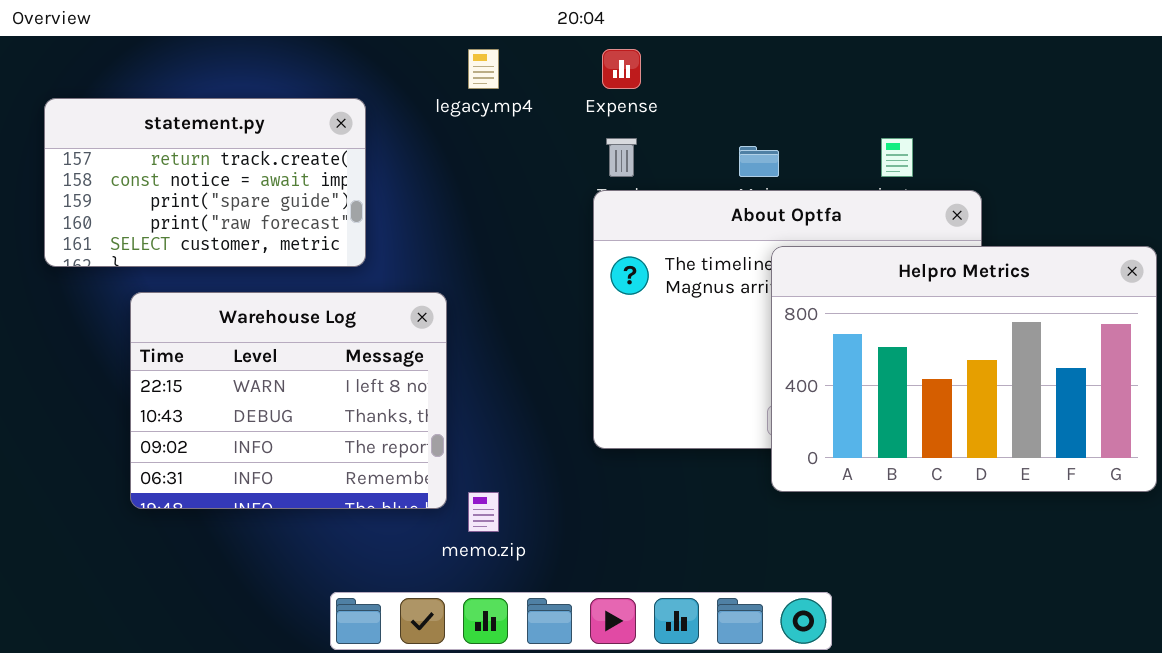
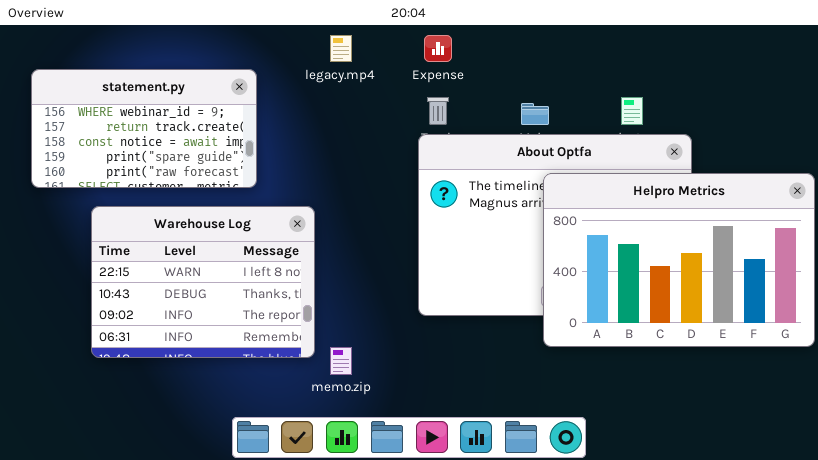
statement.py: [44,98,366,267] -> [31,69,257,188], scrolled up 1 row

